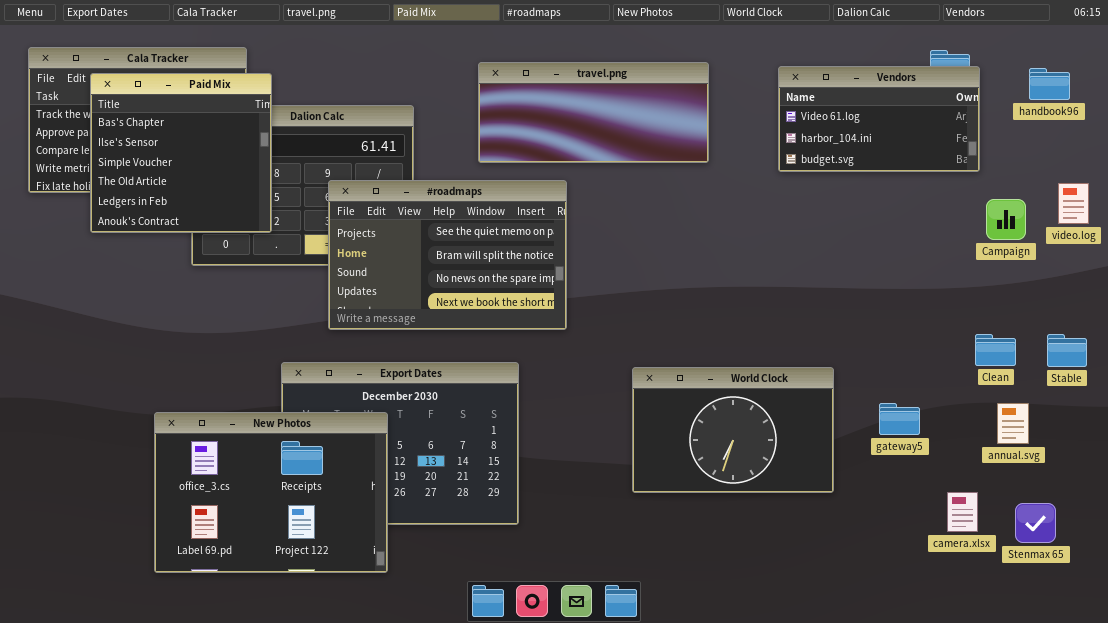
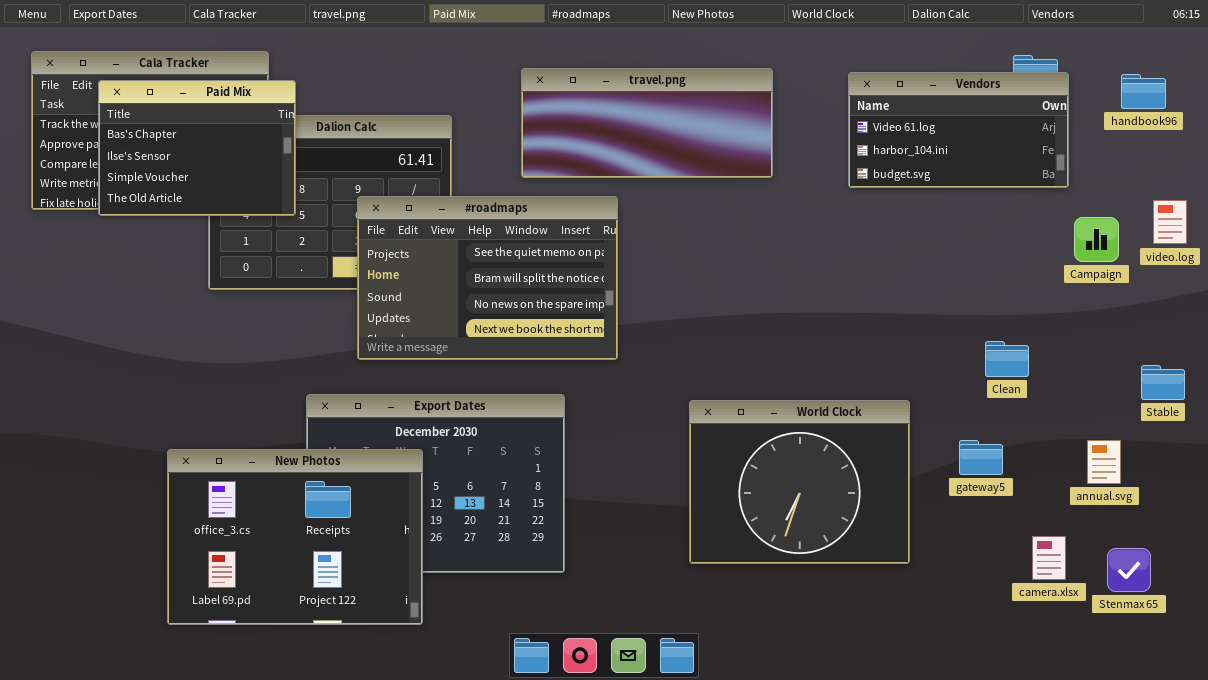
Paid Mix: [90,73,272,233] -> [98,80,296,216], resized
Clean: [975,334,1016,366] -> [985,341,1029,377], moved
World Clock: [632,367,834,493] -> [689,400,910,564], resized

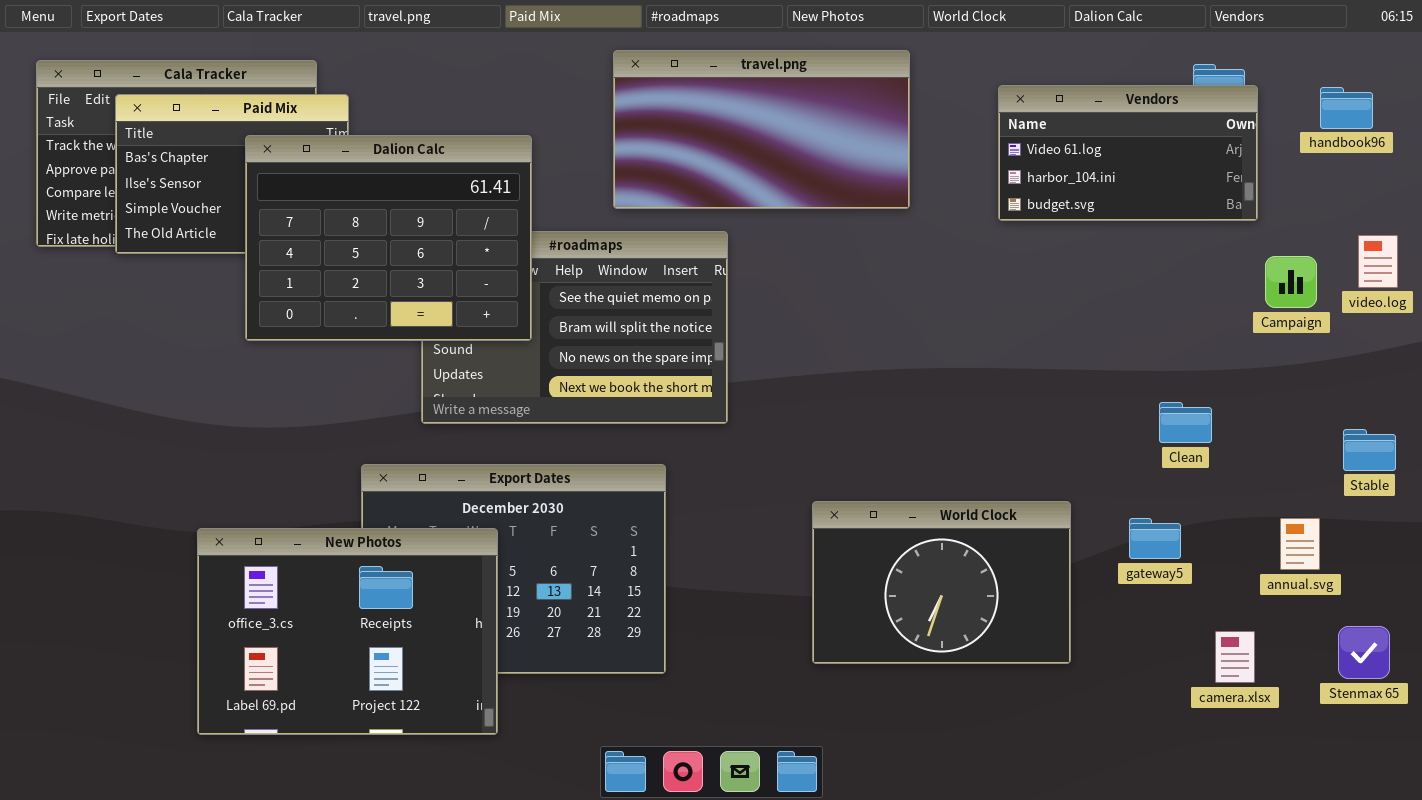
travel.png: [521,68,773,178] -> [613,50,910,209], resized
Dalion Calc: [208,115,452,290] -> [245,135,532,341], raised
World Clock: [689,400,910,564] -> [812,501,1071,664], resized
Stenmax 65: [1107,548,1151,592] -> [1338,626,1390,679], moved

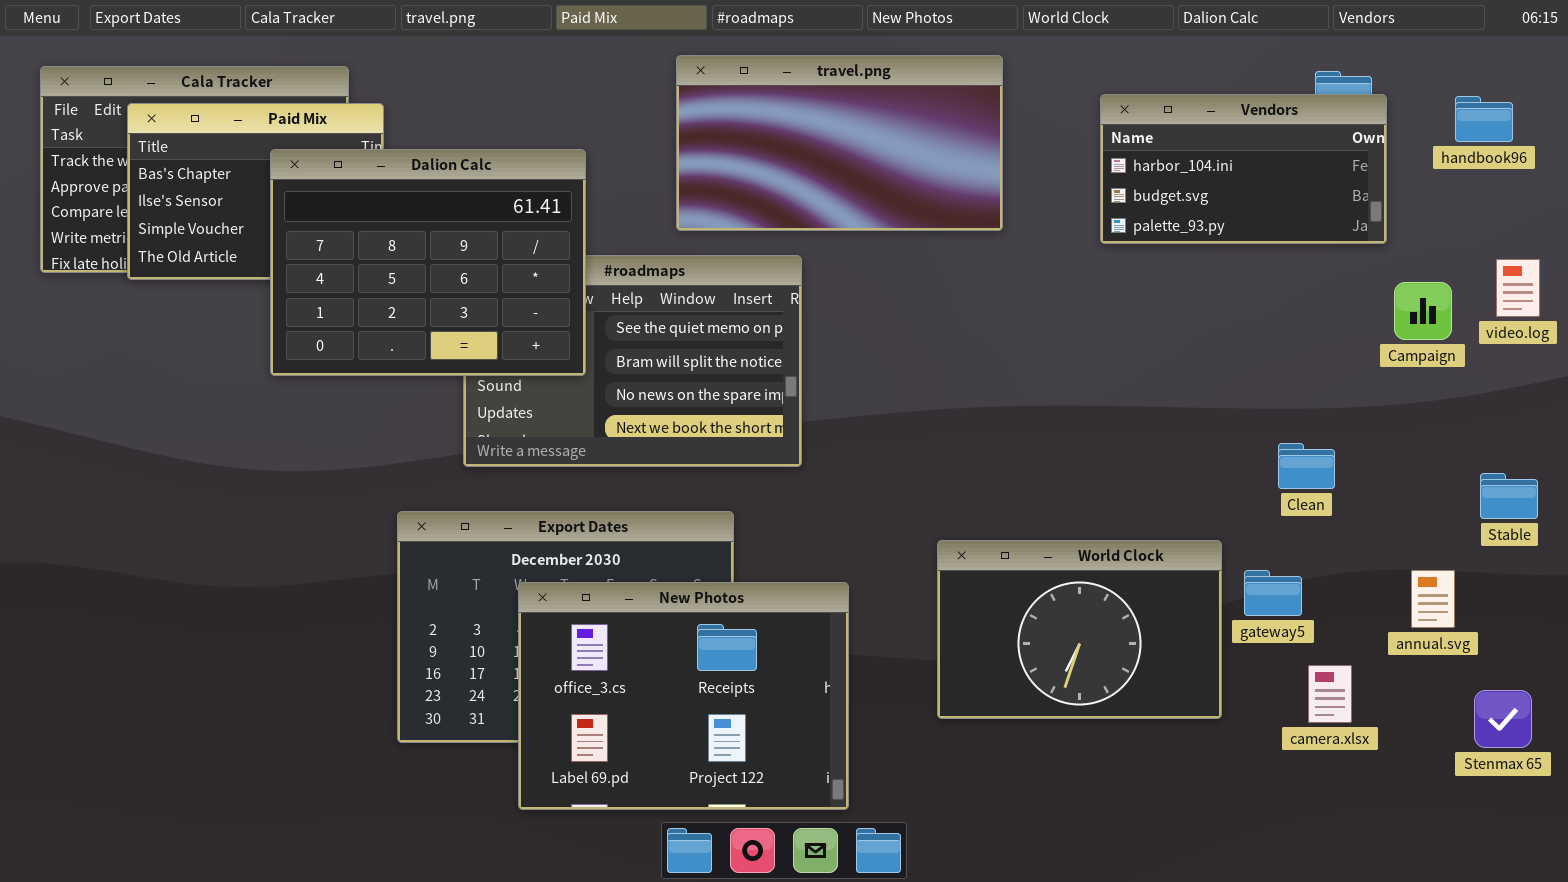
Vendors: [998,85,1258,221] -> [1100,94,1387,244], scrolled down 1 row
World Clock: [812,501,1071,664] -> [937,540,1222,719], moved
New Photos: [197,528,498,735] -> [518,582,849,810], moved
camera.xlsx: [1215,631,1255,683] -> [1308,665,1352,723], moved

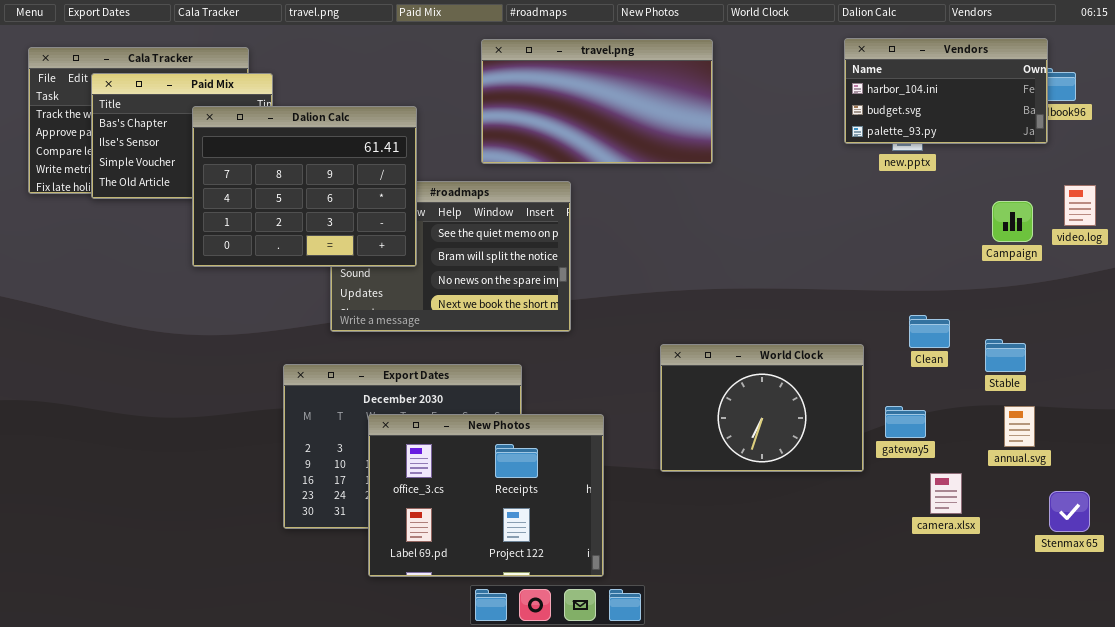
Vendors: [1100,94,1387,244] -> [844,38,1048,144], moved
Stable: [1480,473,1538,519] -> [985,339,1026,372], moved
World Clock: [937,540,1222,719] -> [660,344,864,472], moved

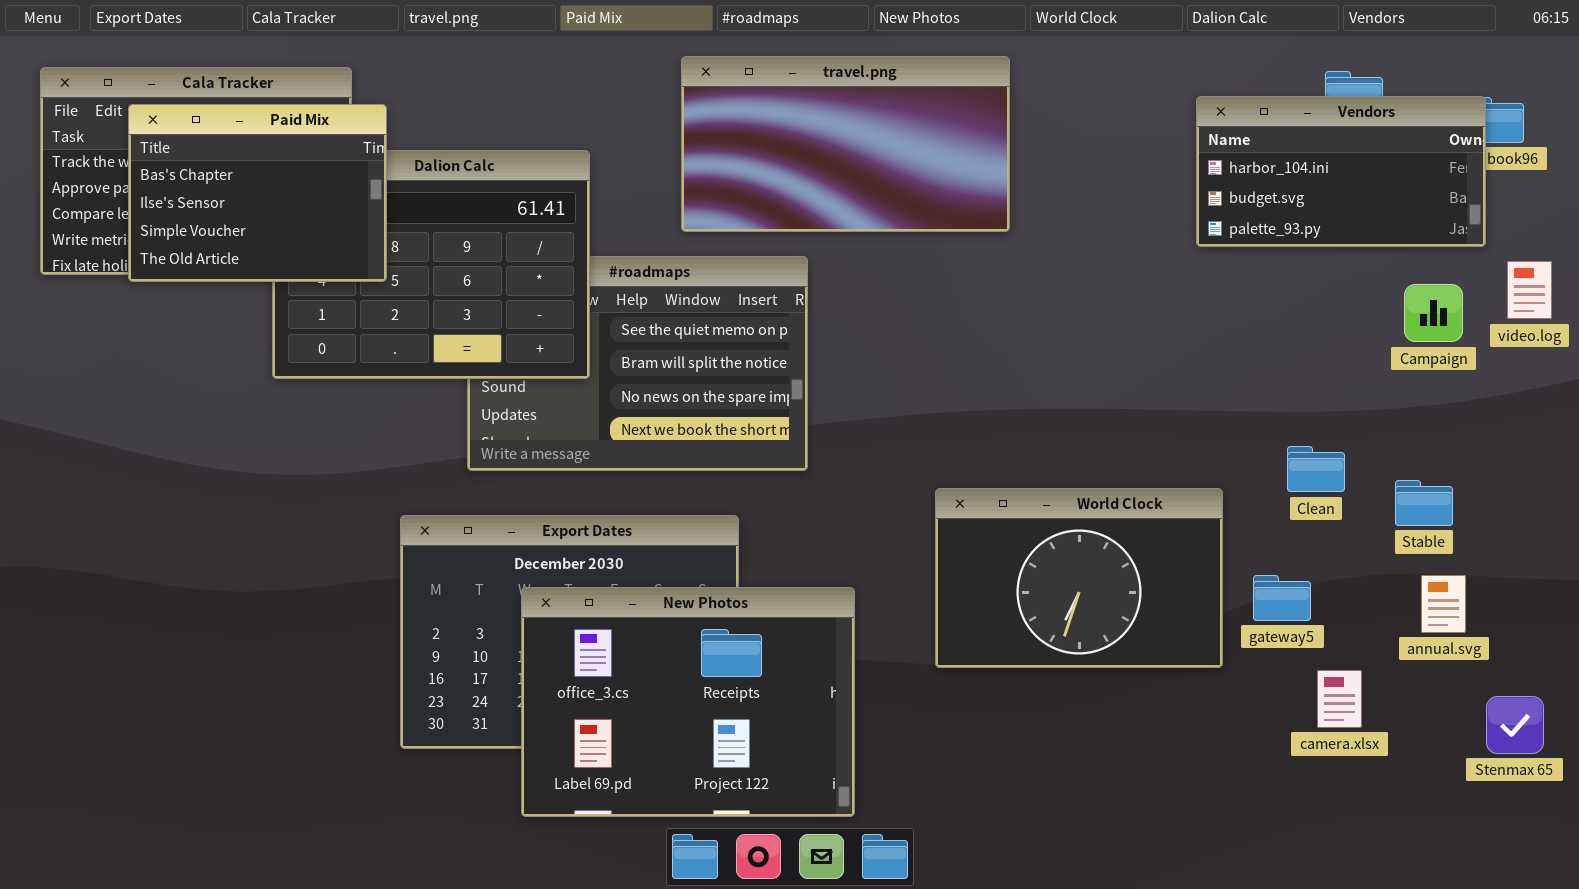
Vendors: [844,38,1048,144] -> [1196,96,1486,247], moved
Paid Mix: [91,73,273,199] -> [128,104,387,282], raised

